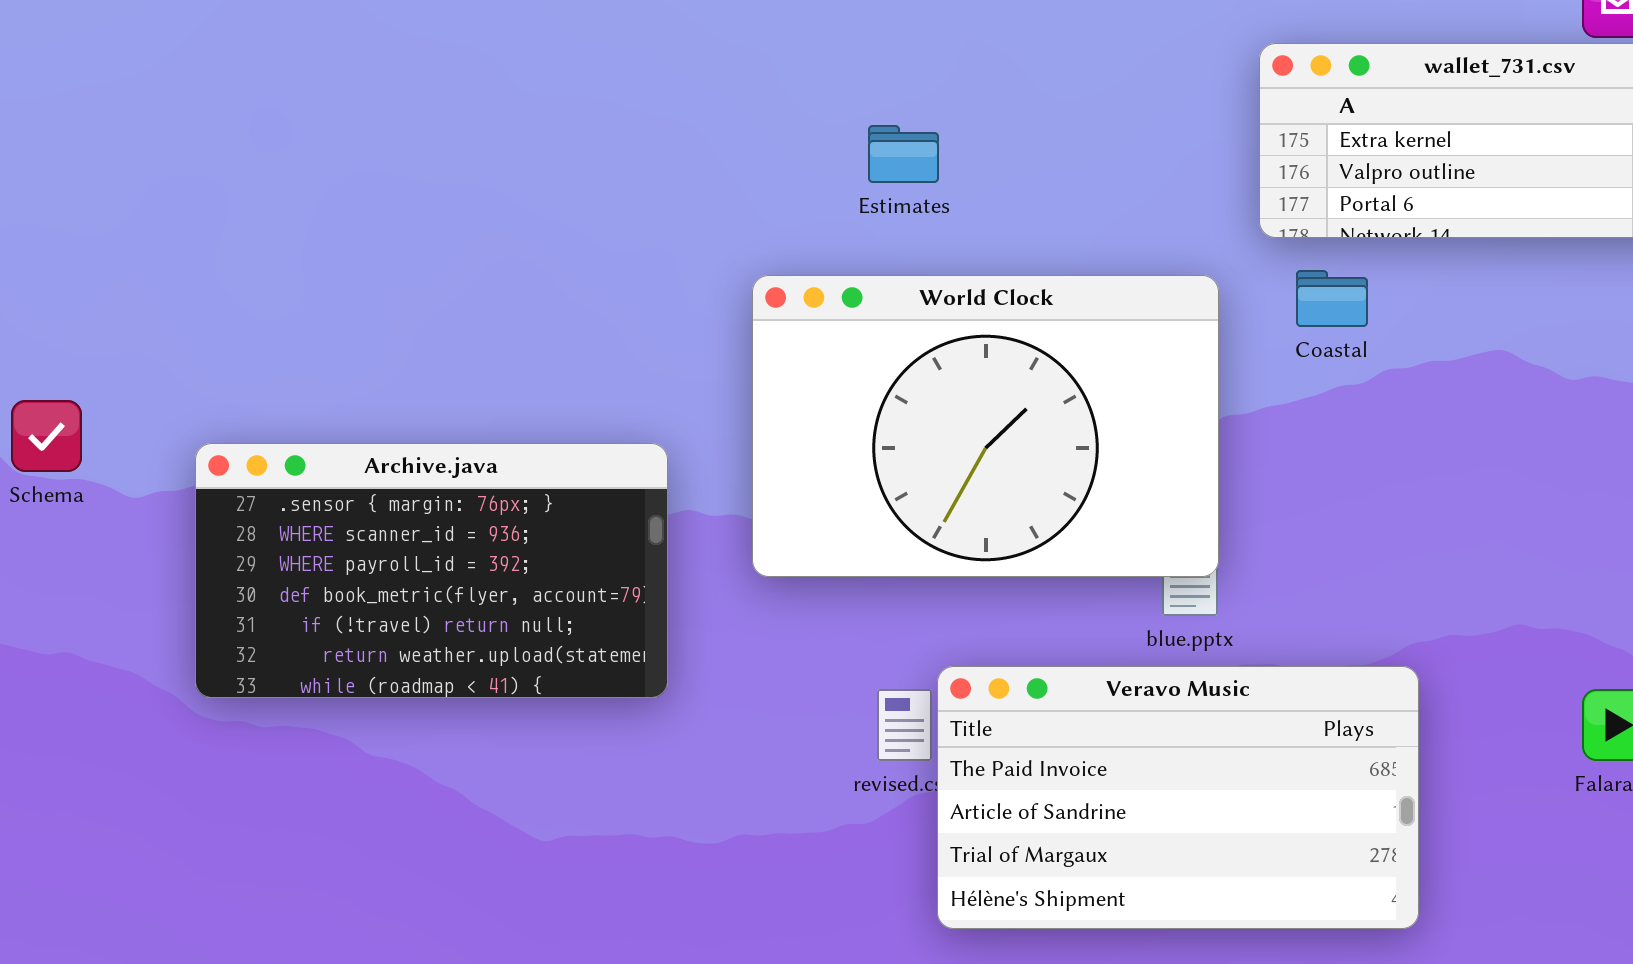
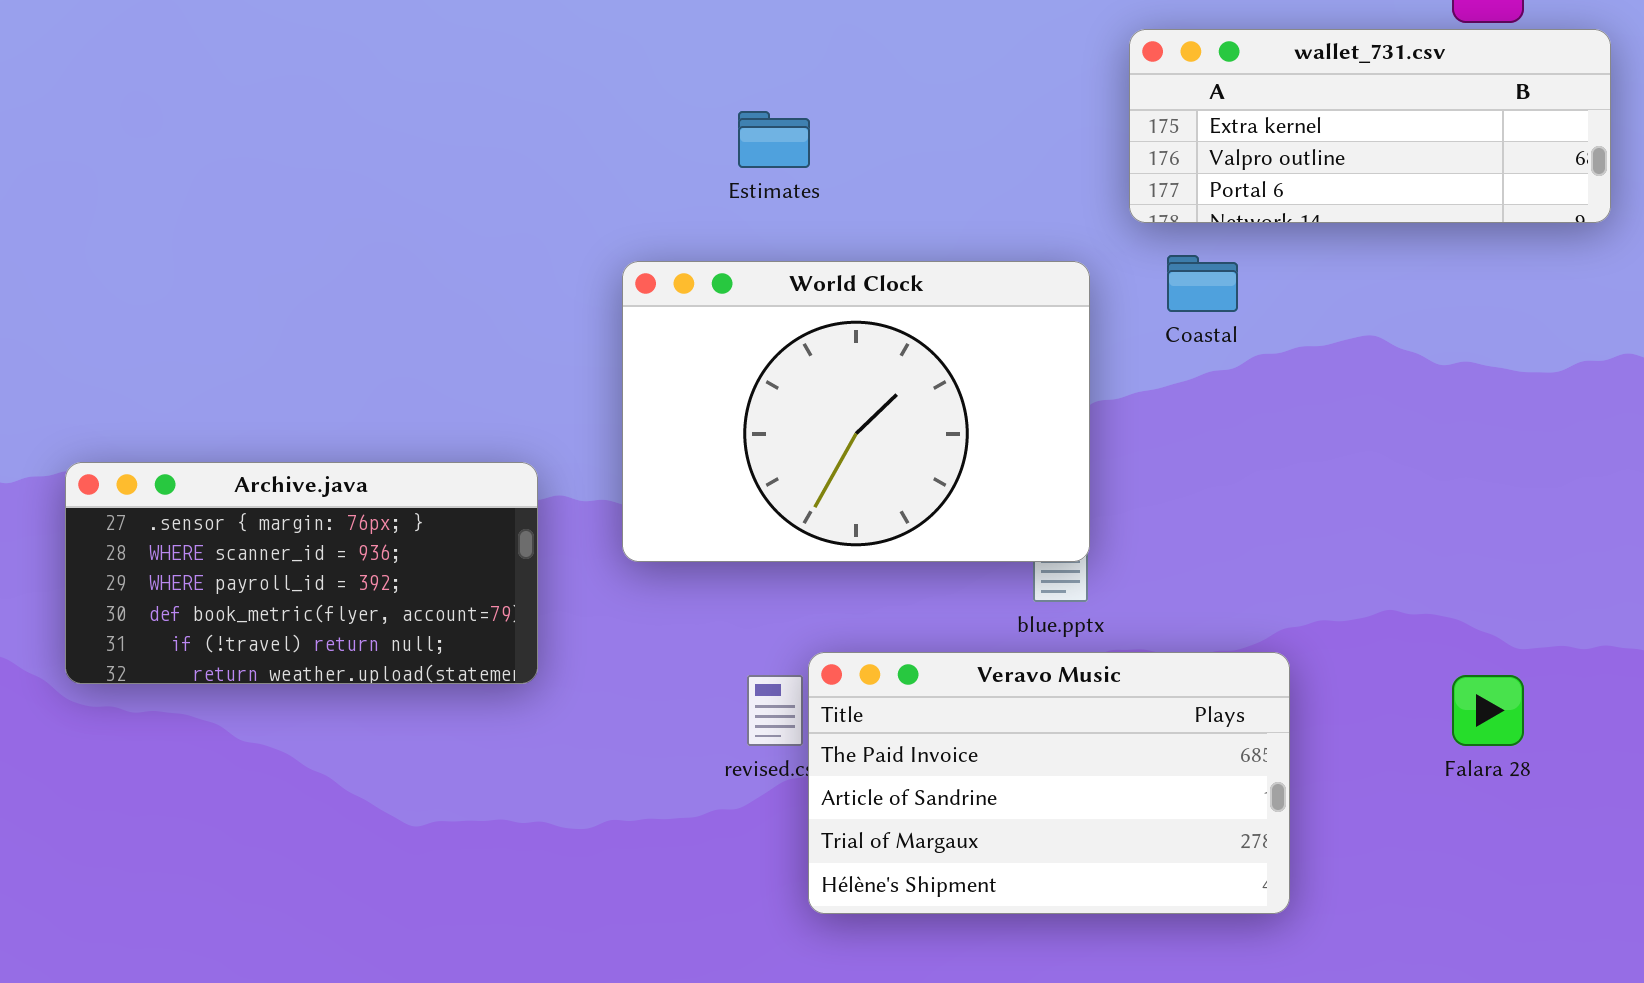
Archive.java: [195,443,668,698] -> [65,462,538,684], resized

